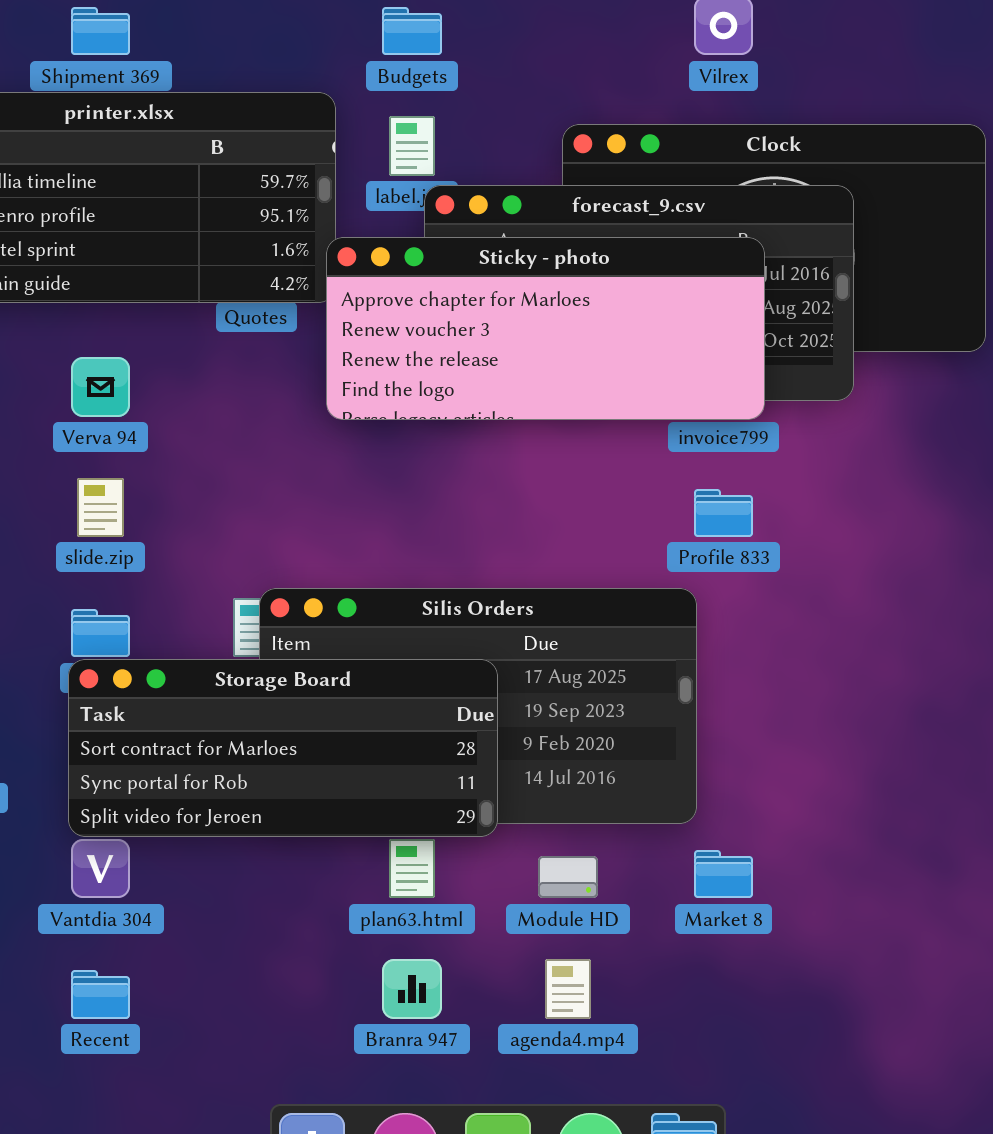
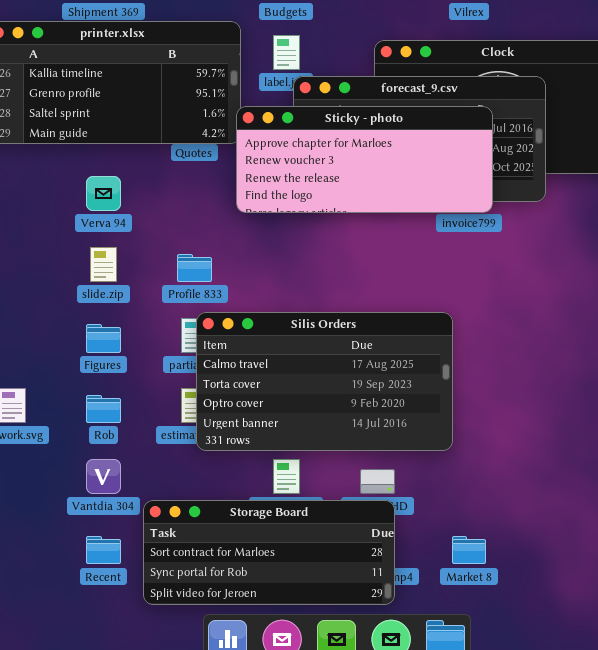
Profile 833: [694,489,753,537] -> [177,254,212,282], moved
Storage Board: [68,659,498,837] -> [143,500,395,605], moved
Market 8: [694,850,753,898] -> [452,536,486,564], moved

